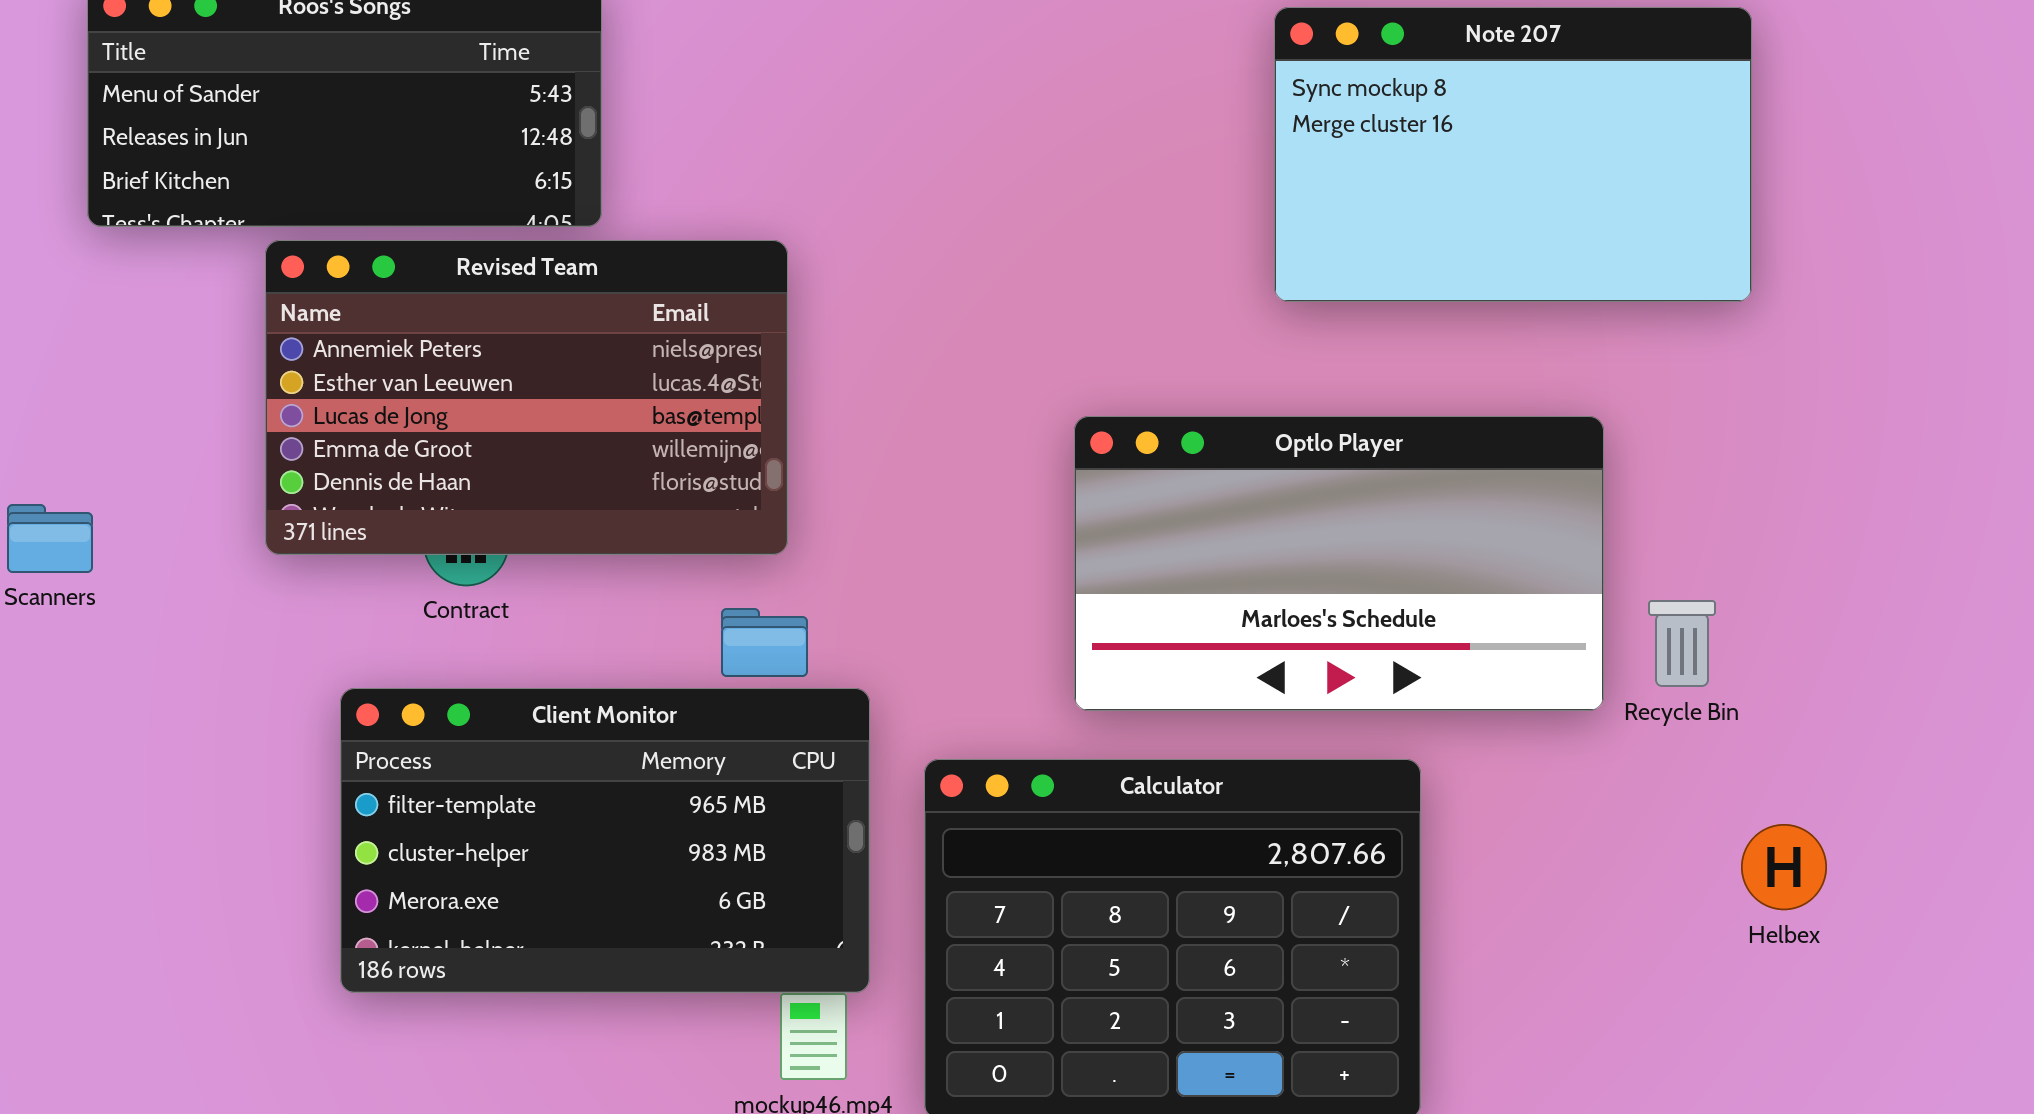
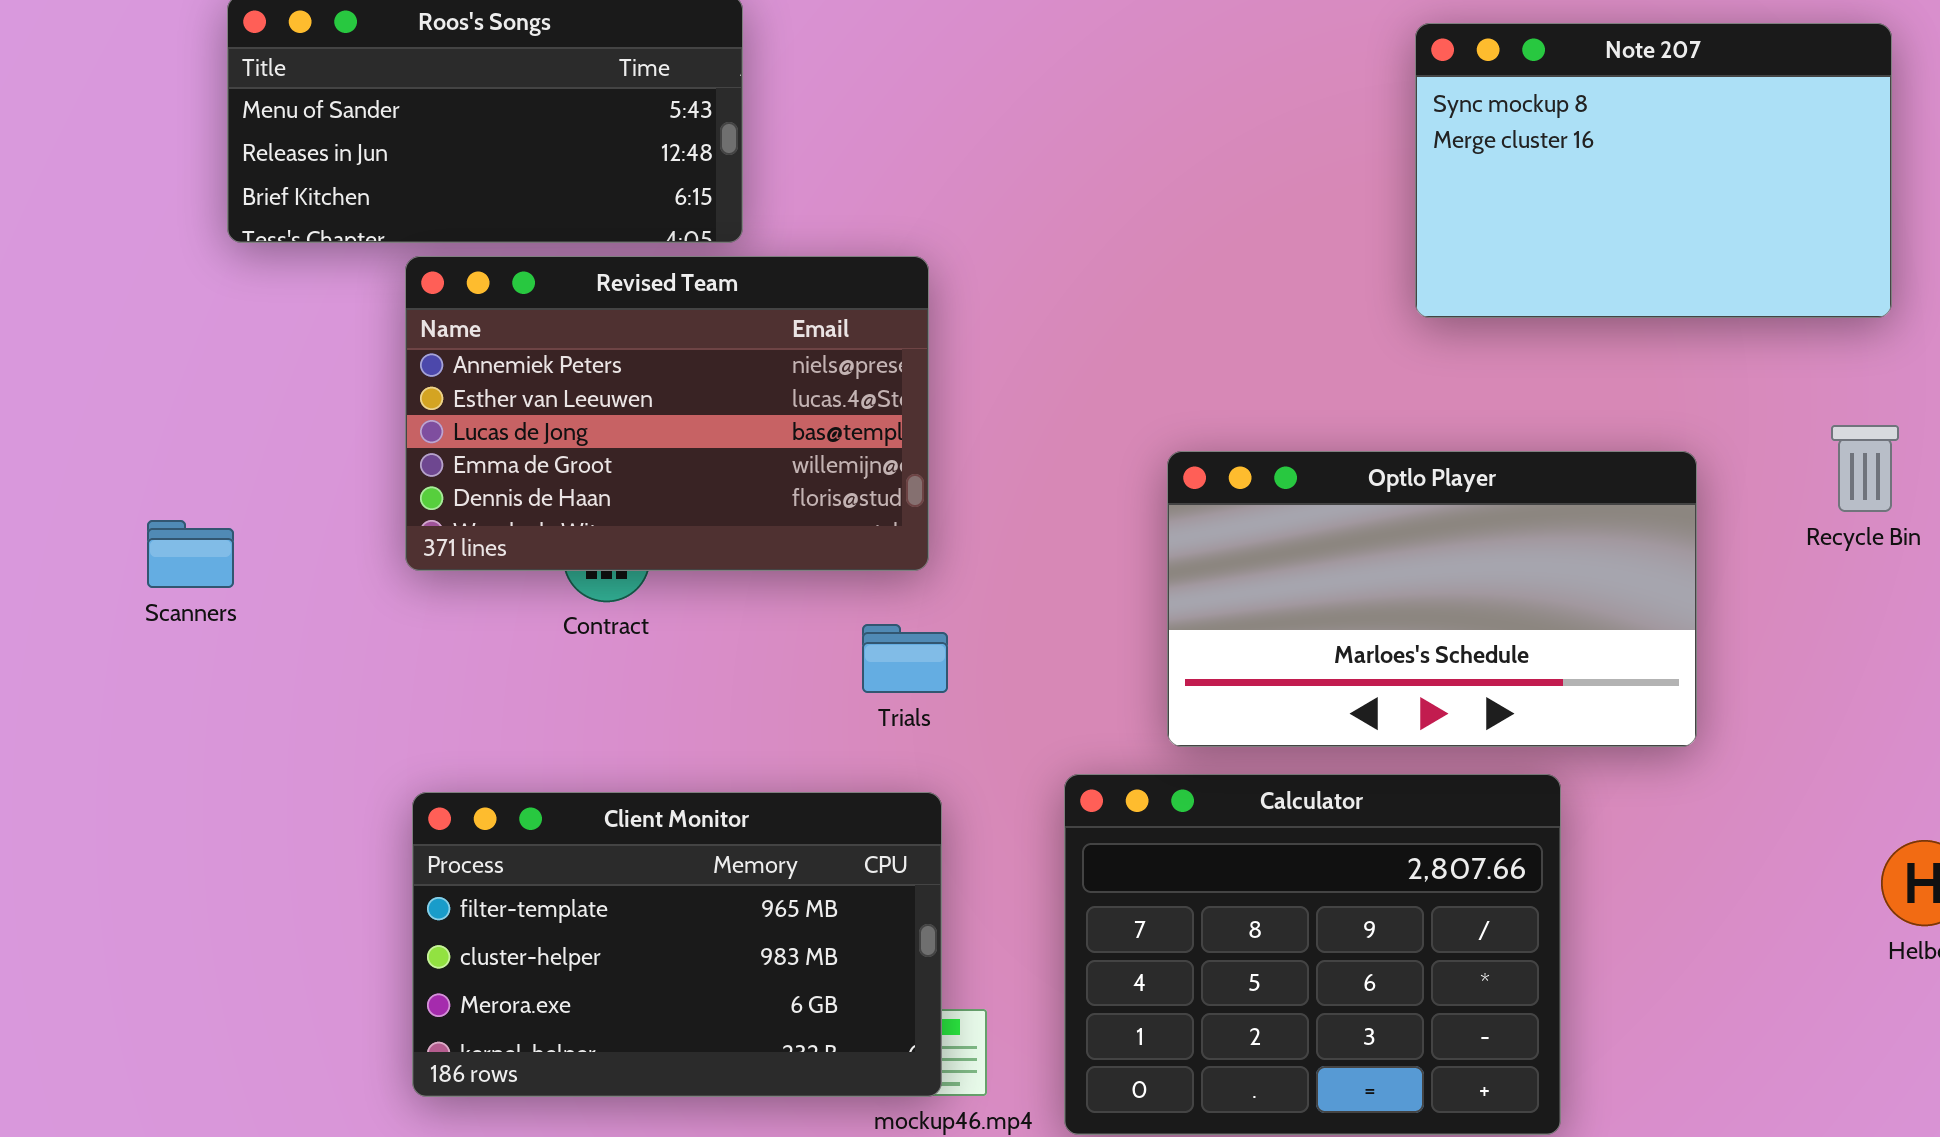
Optlo Player: [1074,416,1604,711] -> [1167,451,1697,747], moved
Recycle Bin: [1648,600,1716,687] -> [1831,425,1899,512], moved
Client Monitor: [340,688,870,993] -> [412,792,942,1097], moved

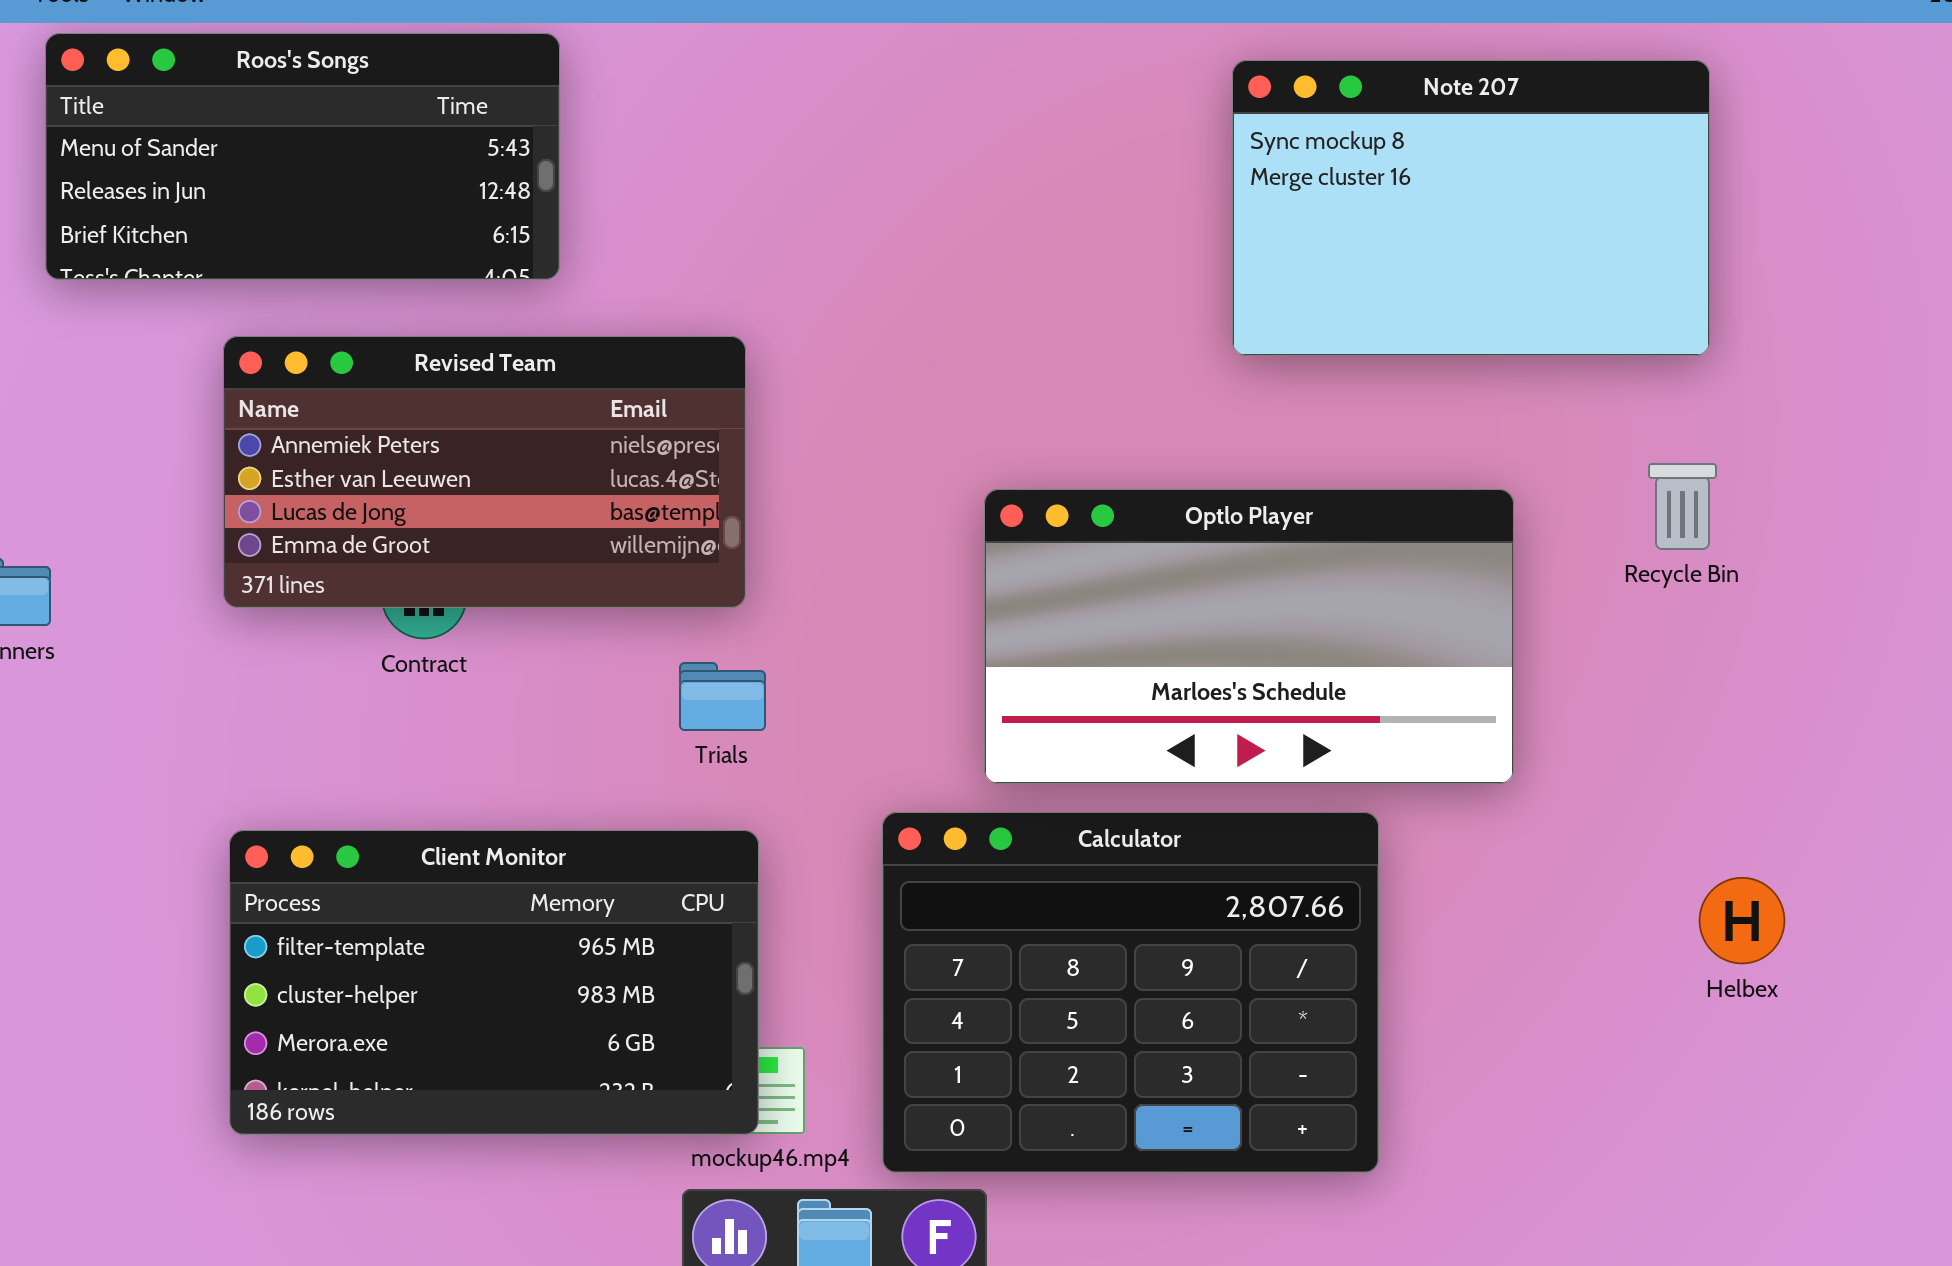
Revised Team: [405,256,929,571] -> [223,336,746,608], resized

